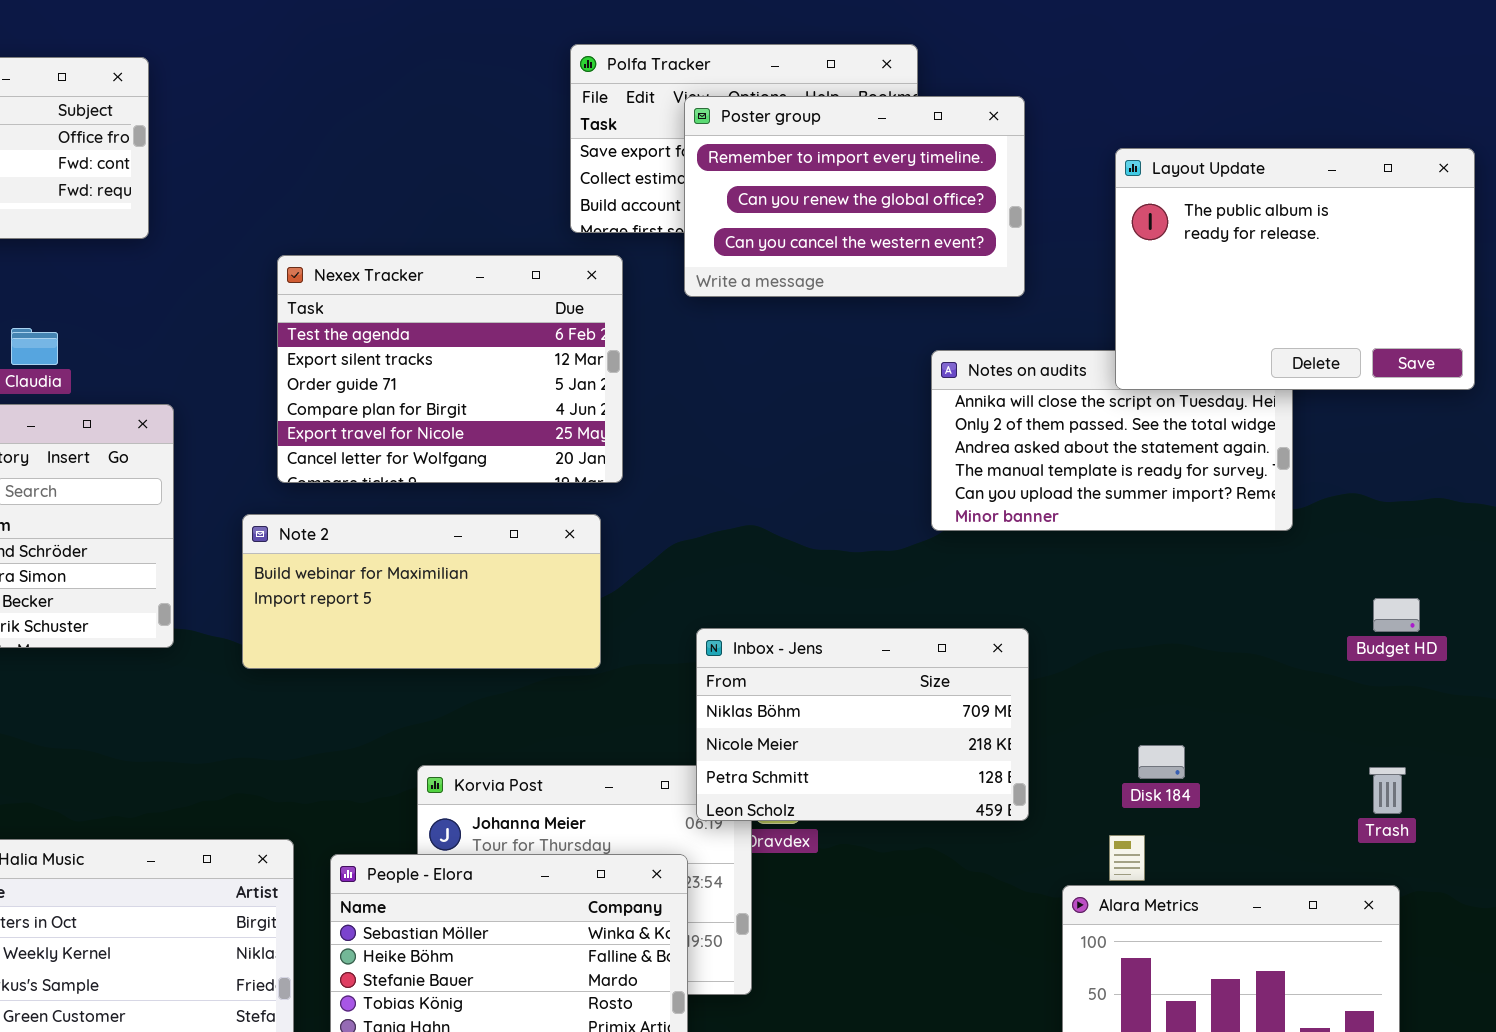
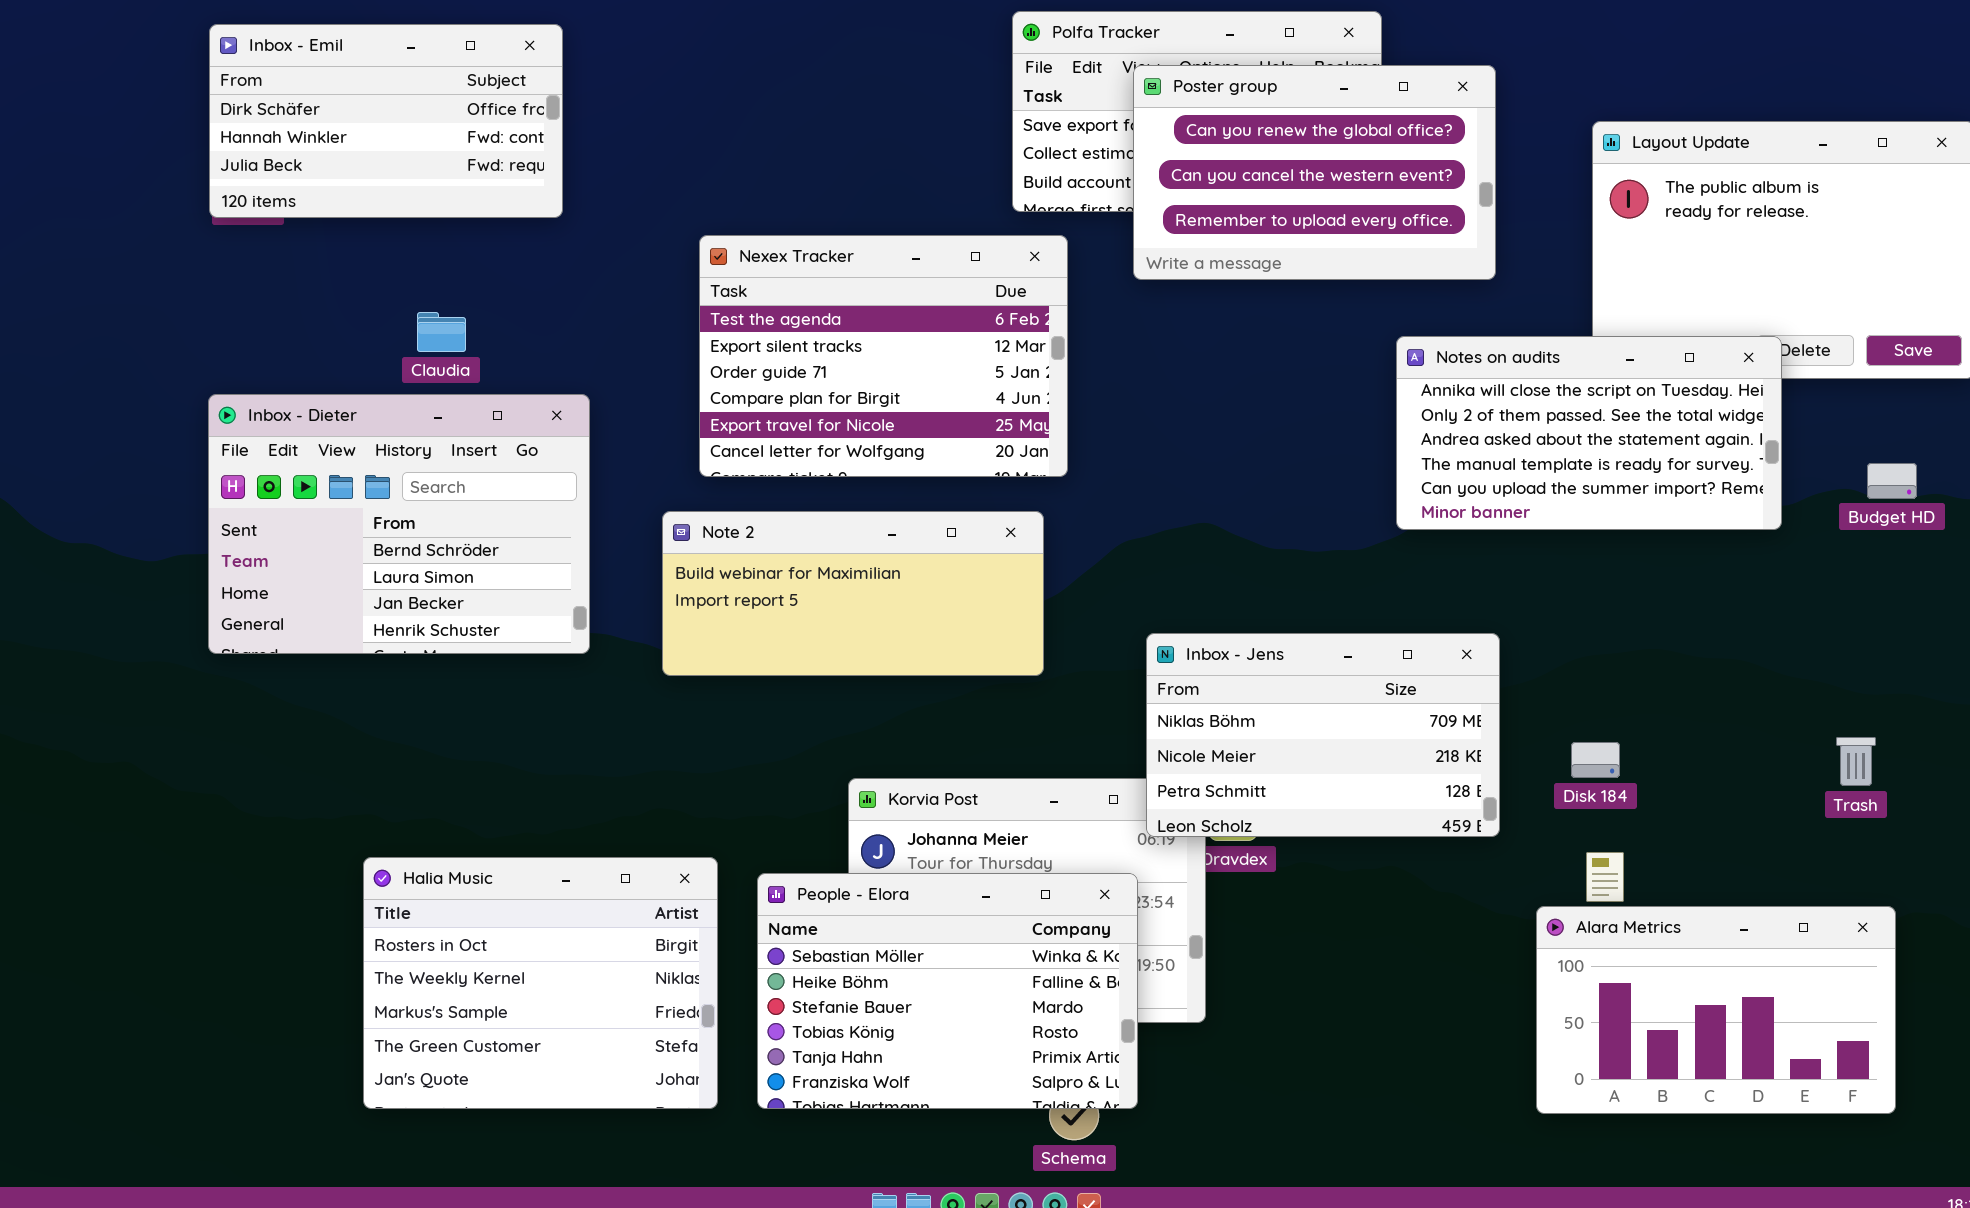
Poster group: [684,96,1025,297] -> [1133,65,1496,280], scrolled down 1 row
Notes on audits: [931,350,1293,531] -> [1396,336,1782,530], raised
Budget HD: [1373,598,1420,632] -> [1867,463,1917,499], moved
Disk 184: [1138,745,1185,779] -> [1571,742,1620,778], moved
Trash: [1369,767,1406,814] -> [1836,737,1876,786], moved

